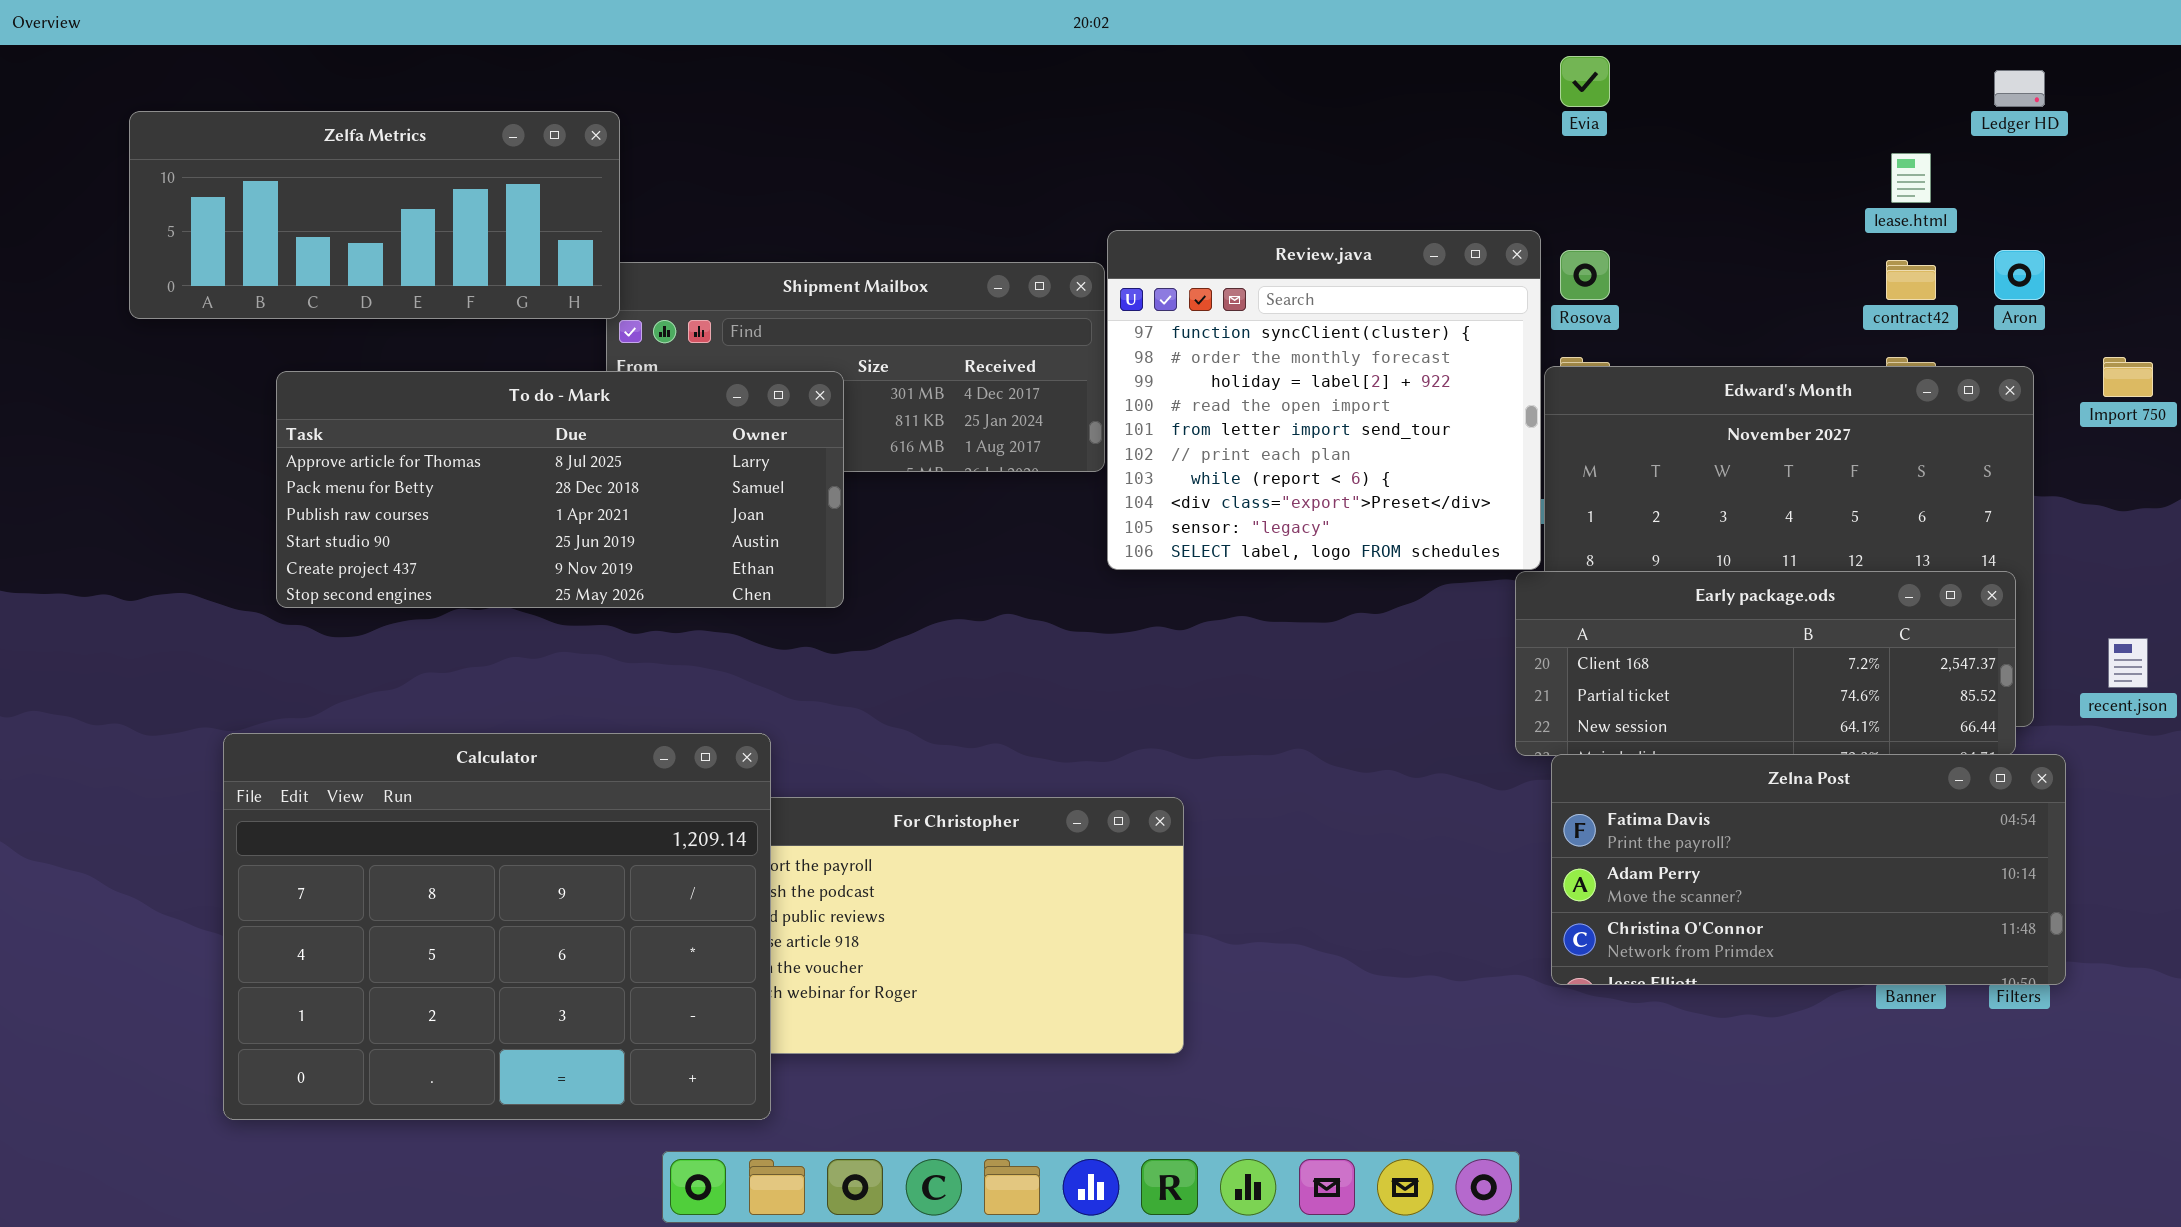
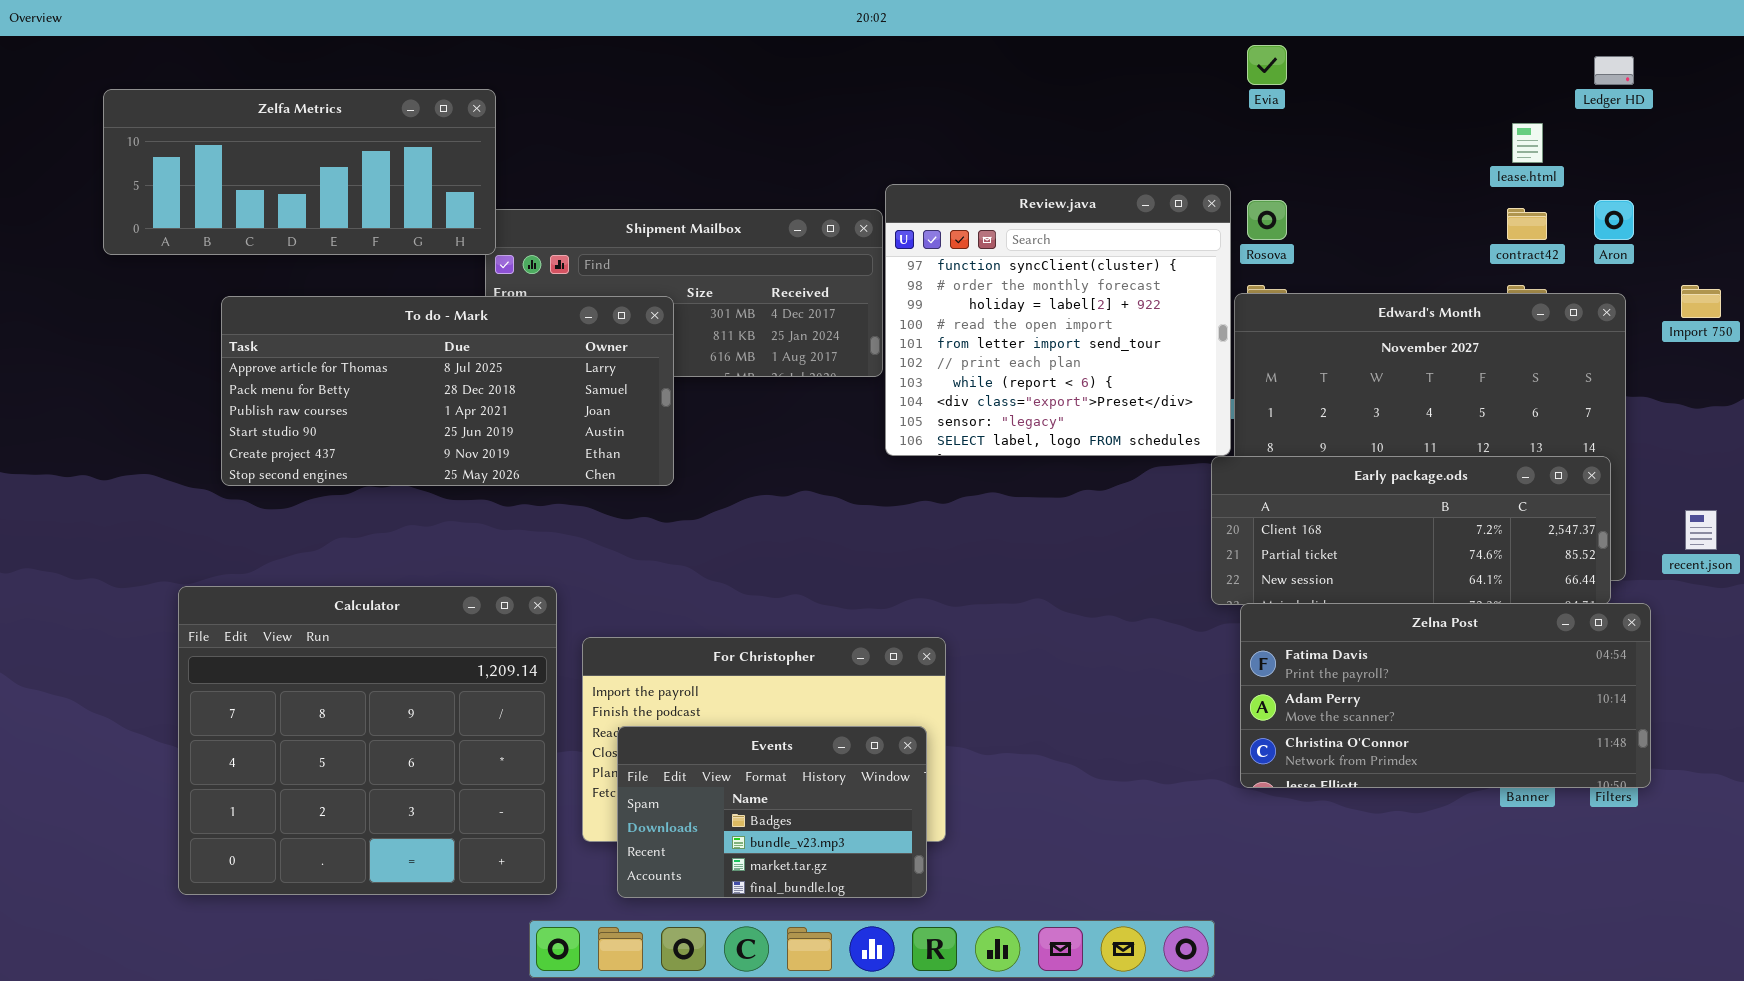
Calculator: [223,733,771,1120] -> [178,586,557,895], resized
Events: none -> [617,726,927,898], opened

